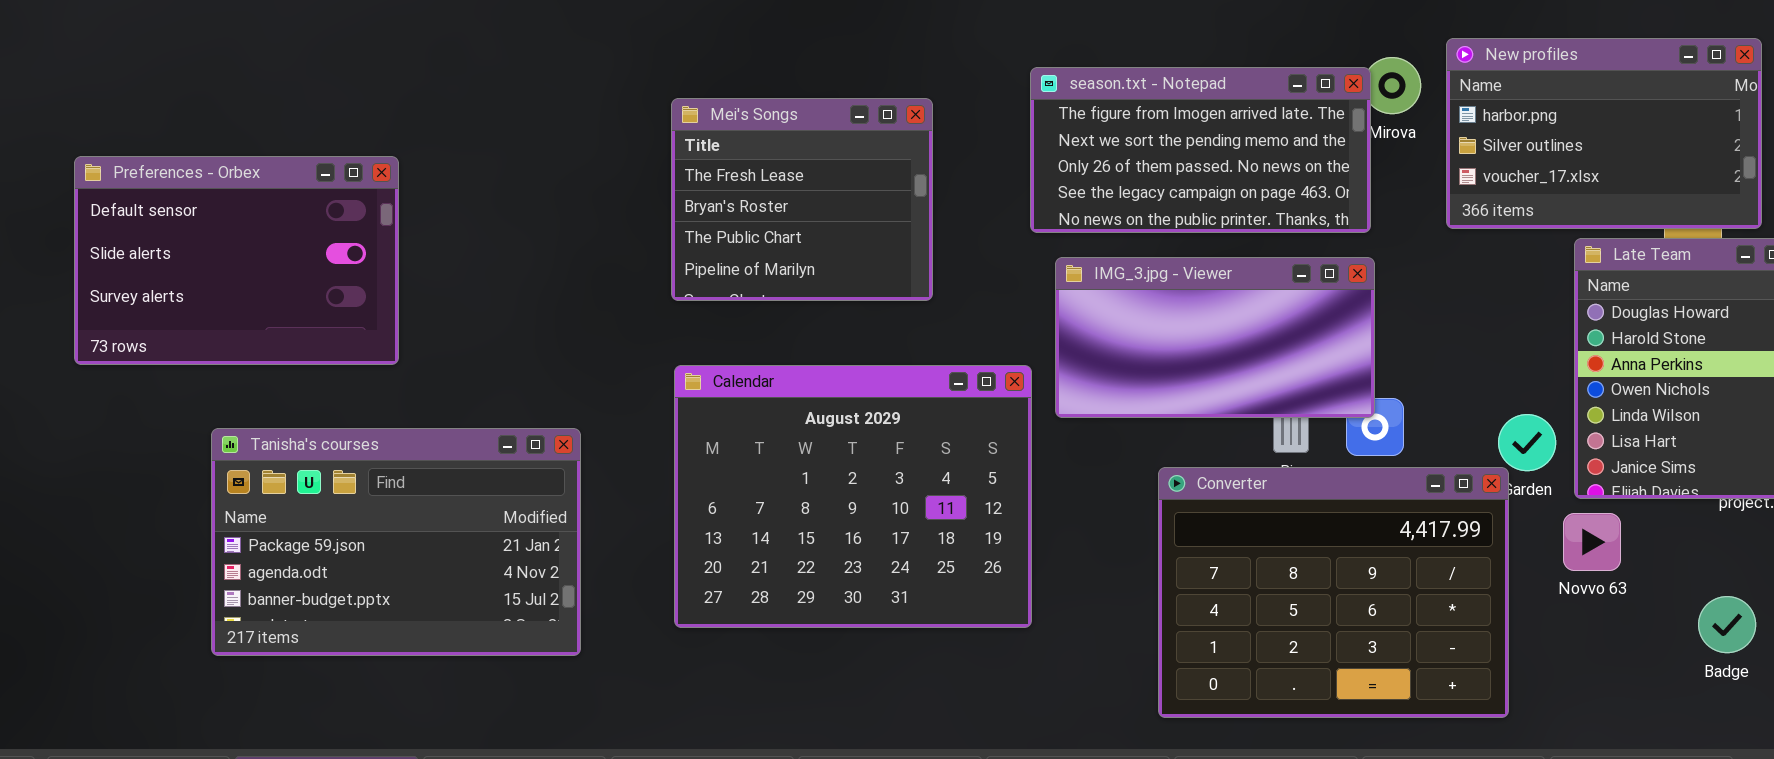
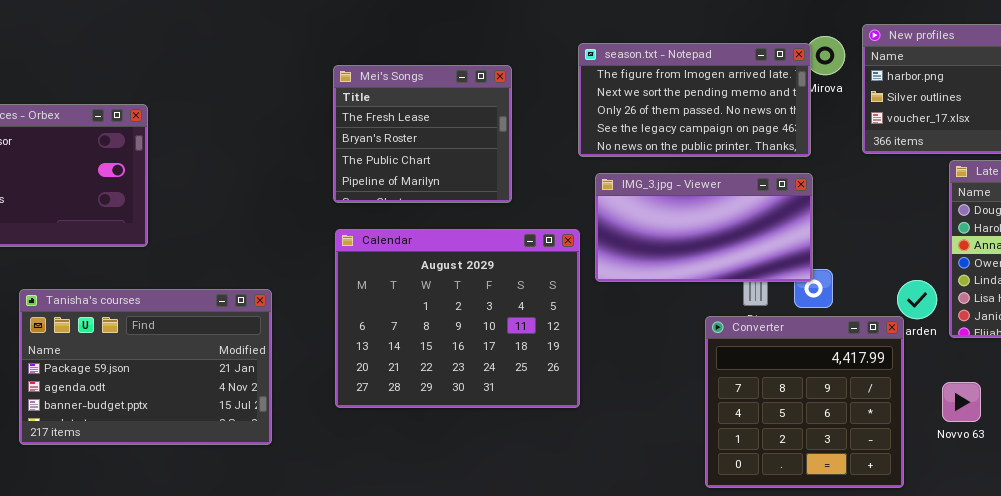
Calendar: [674,365,1032,628] -> [335,229,580,408], moved
Converter: [1158,467,1509,718] -> [705,316,904,488], resized
Novvo 63: [1563,513,1621,571] -> [942,382,981,422], moved

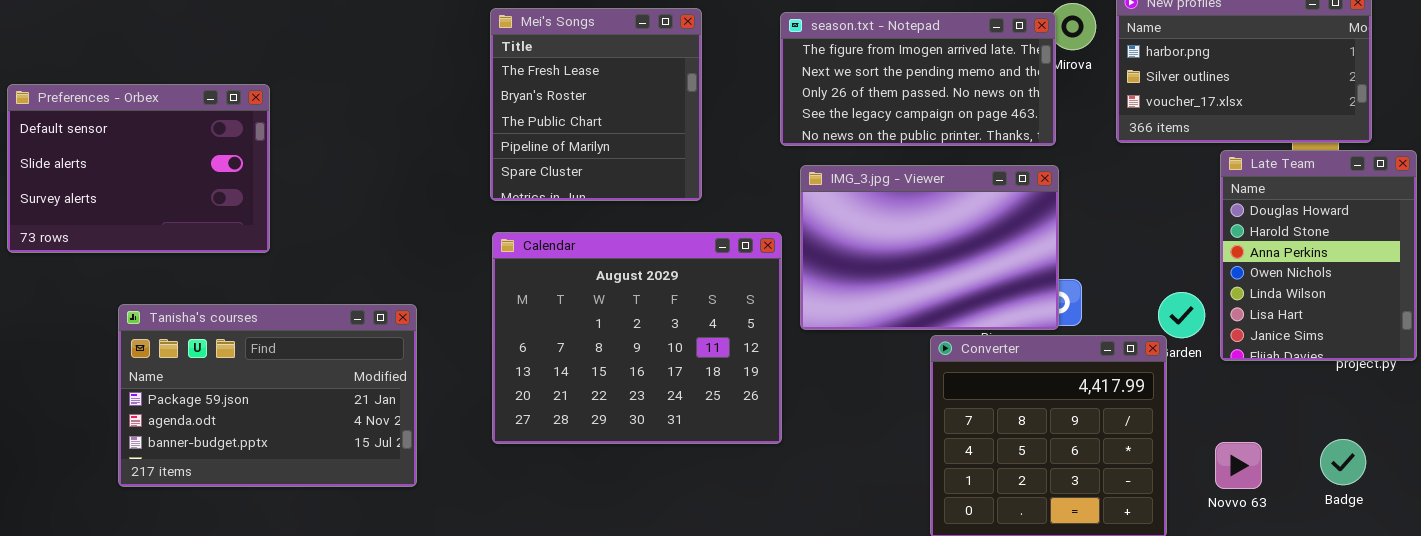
Mei's Songs: [333,65,512,203] -> [490,8,702,201], resized
IMG_3.jpg - Viewer: [595,173,813,282] -> [800,165,1059,330], resized
Novvo 63: [942,382,981,422] -> [1215,442,1262,489], moved

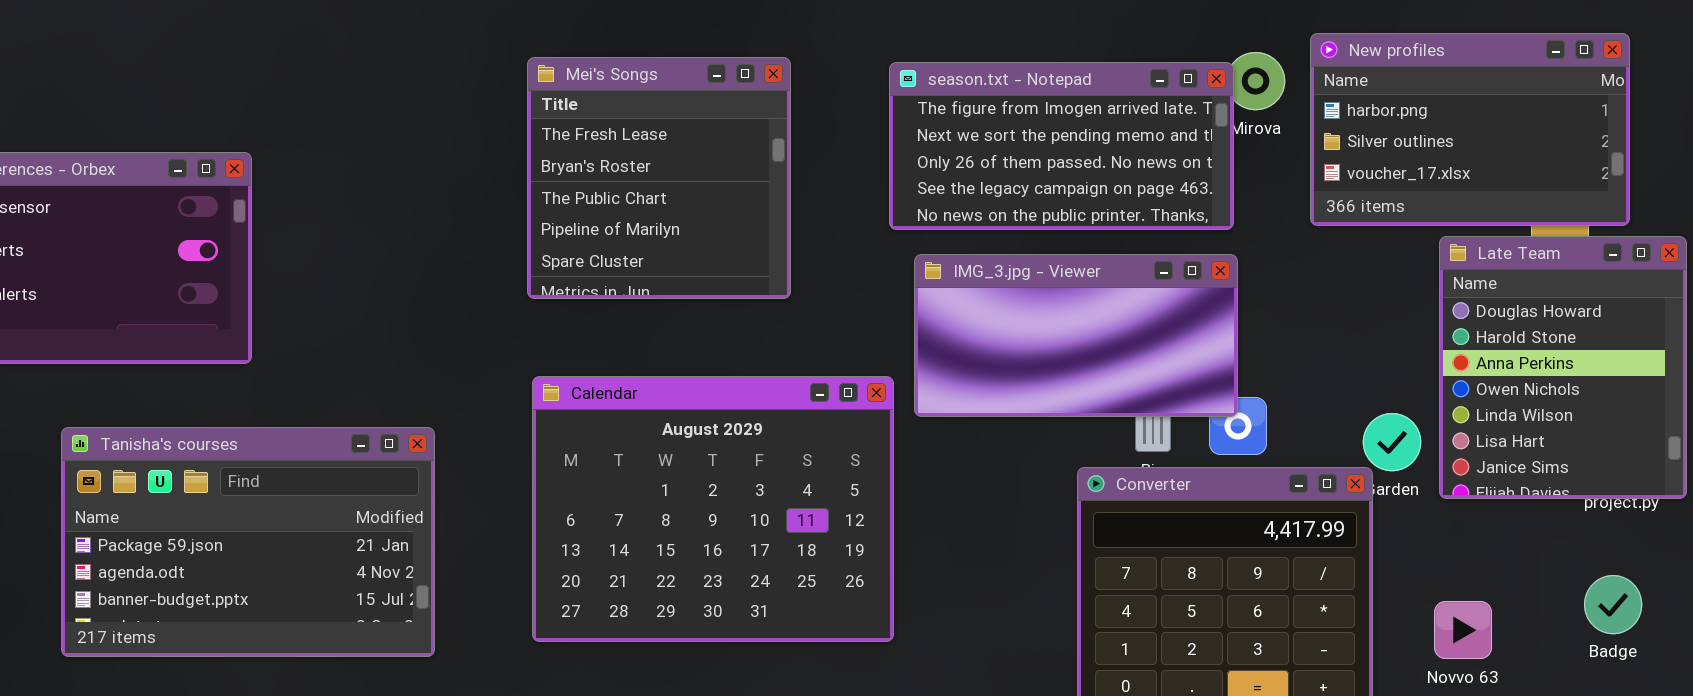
IMG_3.jpg - Viewer: [800,165,1059,330] -> [914,254,1238,417], resized
Calendar: [492,232,782,444] -> [532,376,894,642], moved
Badge: [1320,439,1366,485] -> [1584,575,1642,634], moved

